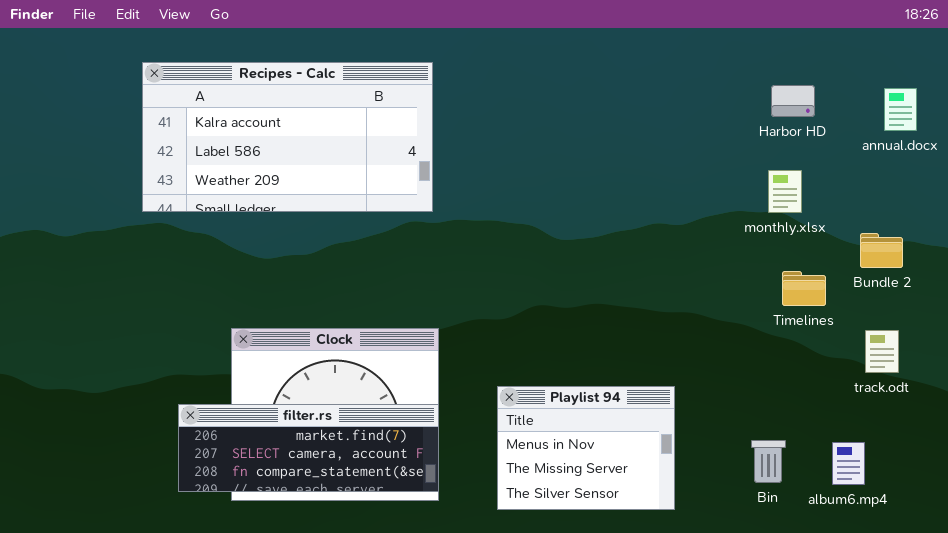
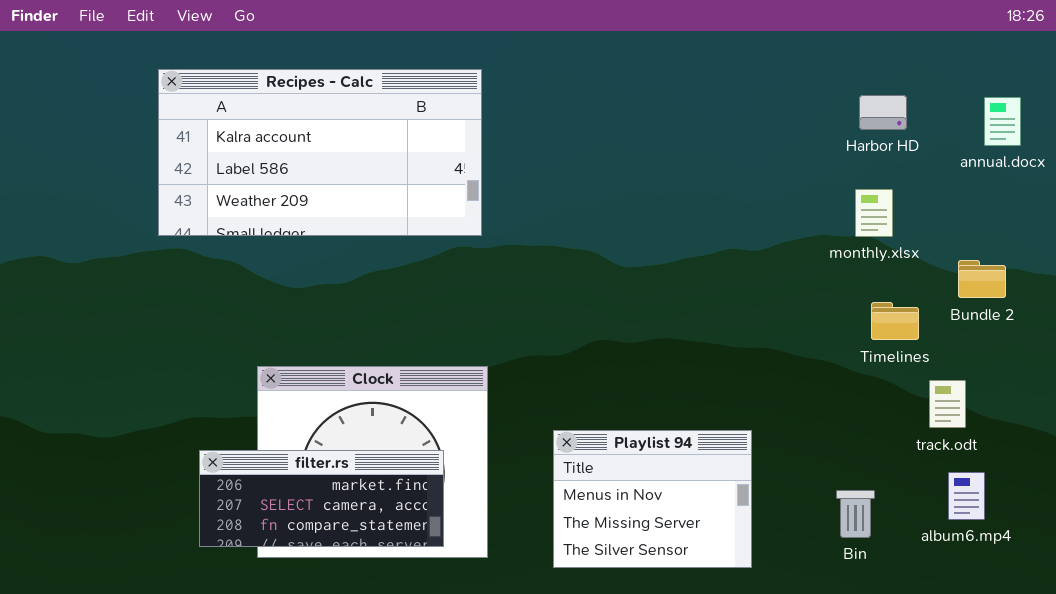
track.odt: [865,330,899,373] -> [929,380,966,428], moved
filter.rs: [178,404,439,492] -> [199,450,444,547], resized
album6.mp4: [832,442,865,485] -> [948,472,985,520], moved

